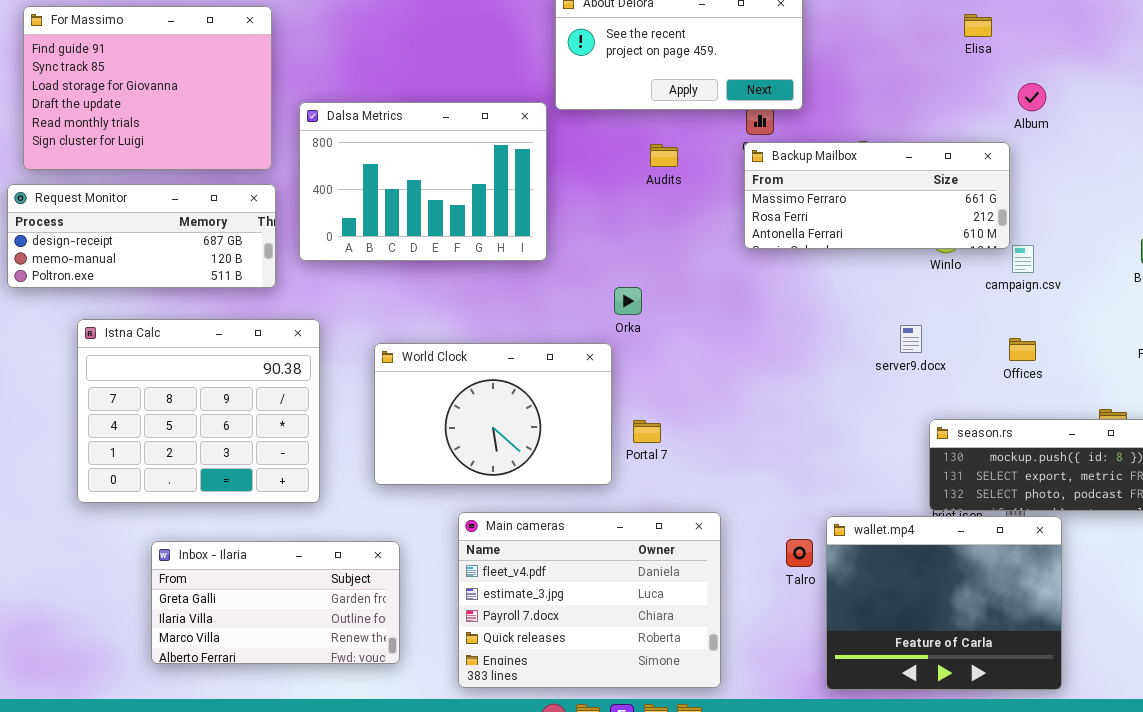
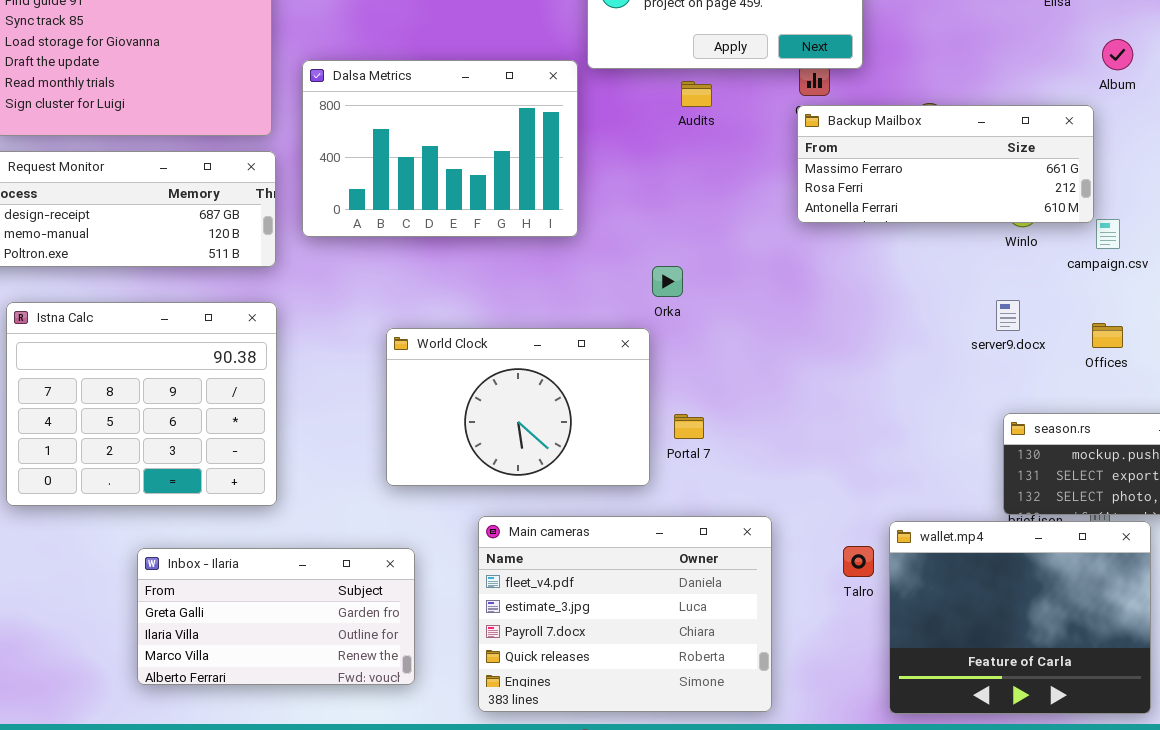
Audits: [650,144,678,167] -> [681,81,712,107], moved
Istna Calc: [77,319,320,503] -> [6,302,277,506], moved
server9.docx: [900,325,922,353] -> [996,300,1020,331], moved

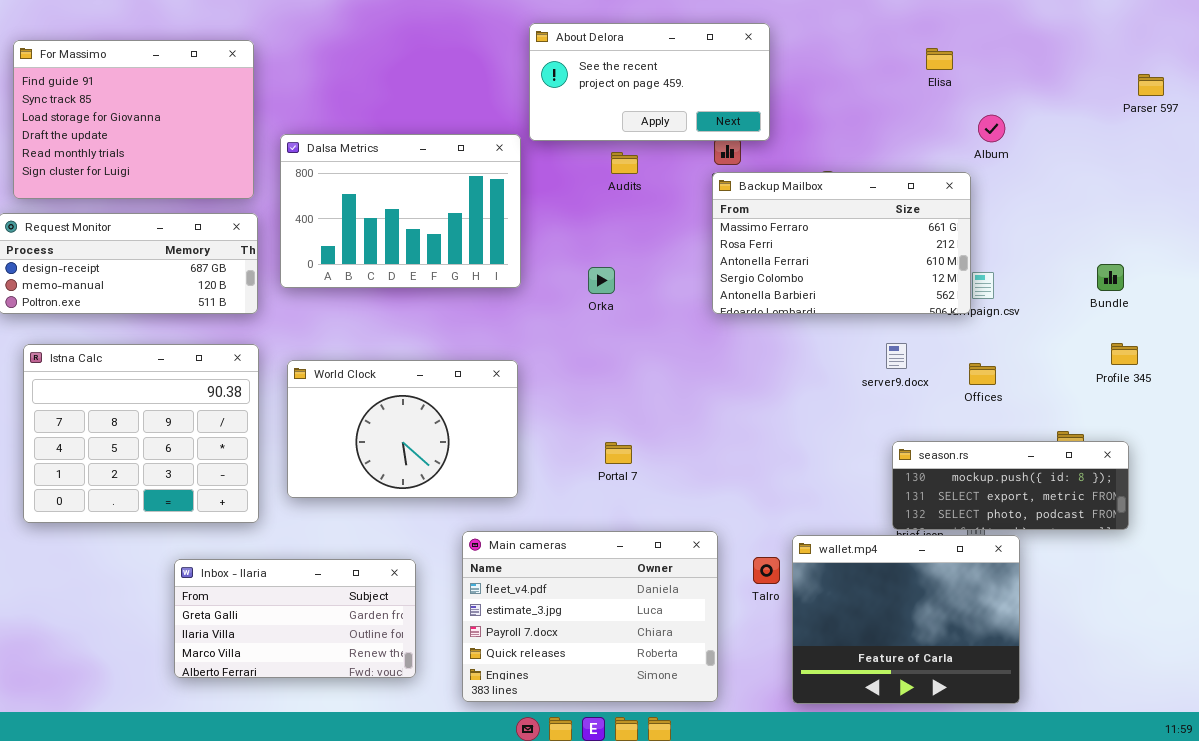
Backup Mailbox: [797,105,1094,223] -> [712,172,971,314], resized
Orka: [652,266,683,297] -> [588,267,615,294], moved
World Clock: [386,328,650,486] -> [287,360,518,498], moved
Main cameras: [478,516,772,712] -> [462,531,718,702], moved
Inbox - Ilaria: [137,548,415,685] -> [174,559,416,678], moved

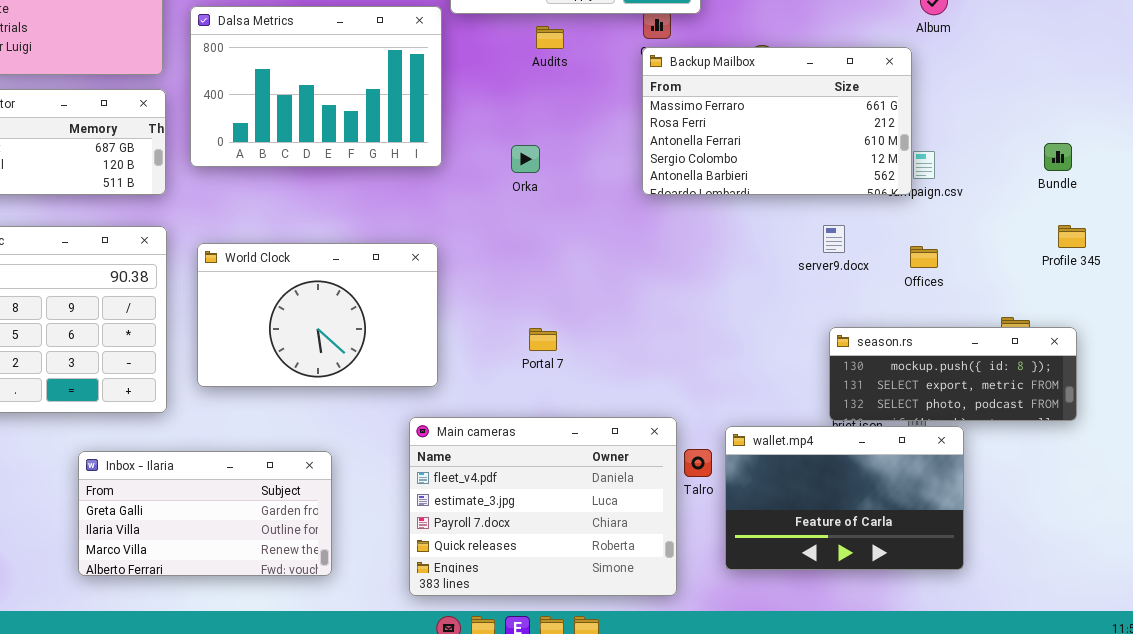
Main cameras: [462,531,718,702] -> [409,417,677,596], moved
wallet.mp4: [792,535,1020,704] -> [725,426,964,570], resized

